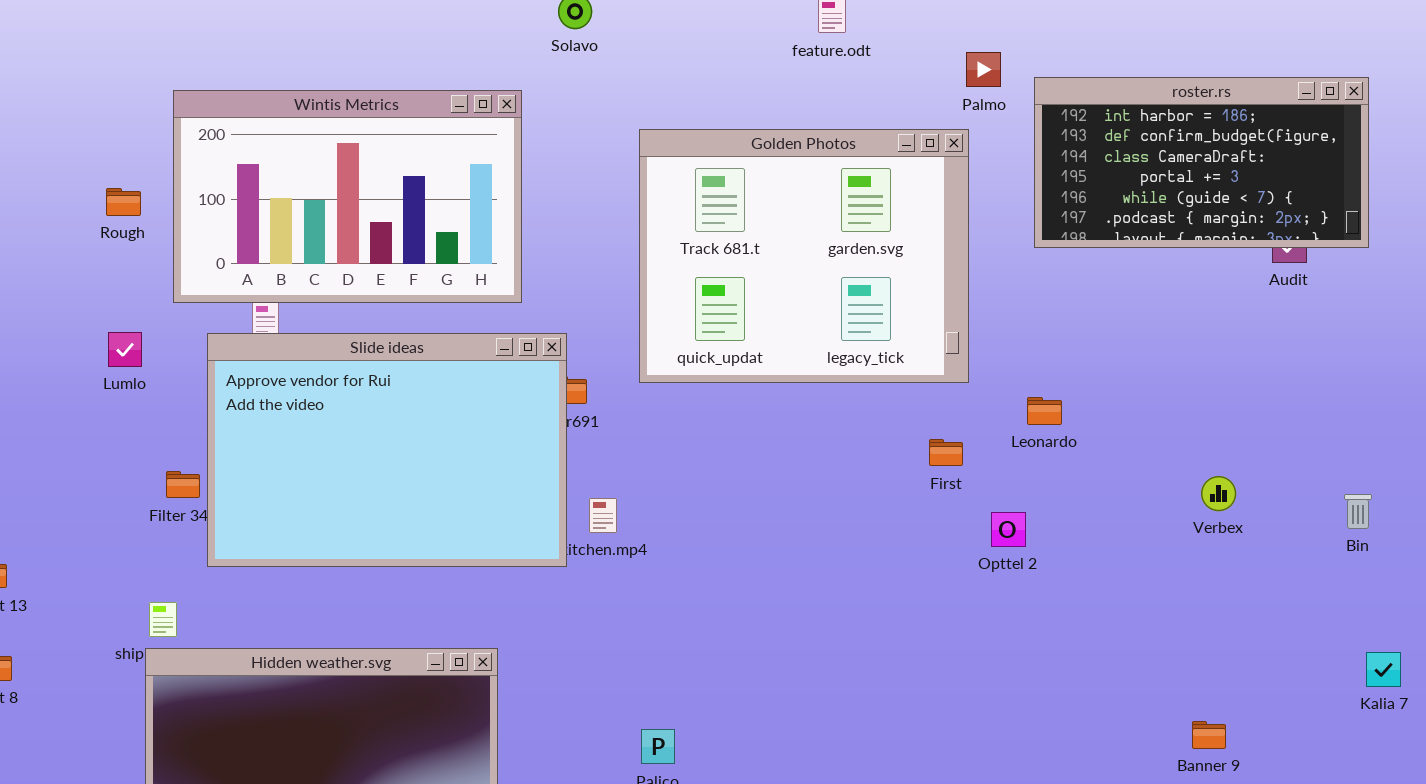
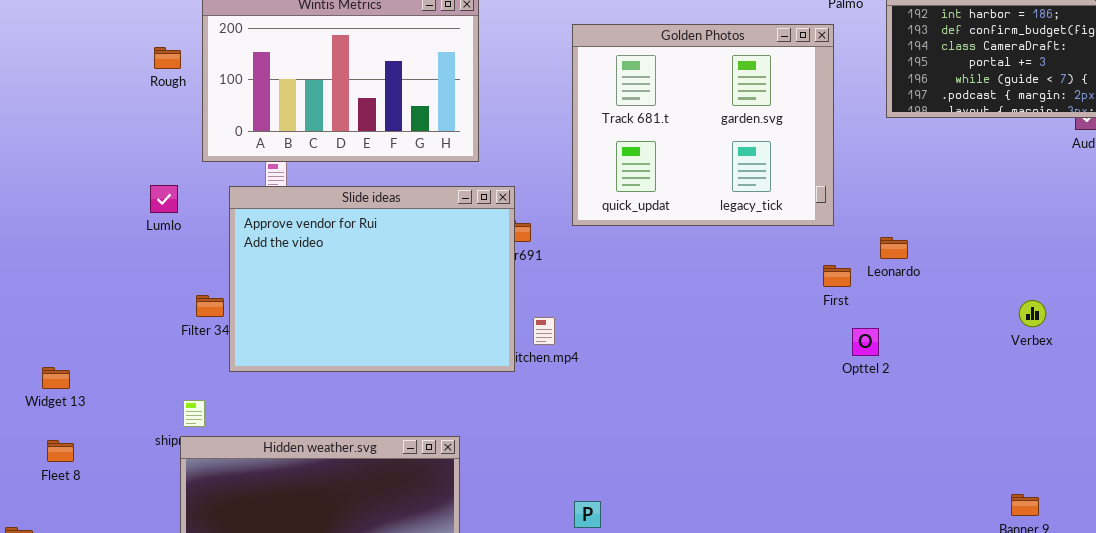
Rough: [106,188,141,216] -> [154,47,181,69], moved
First: [929,439,963,466] -> [823,265,851,287], moved

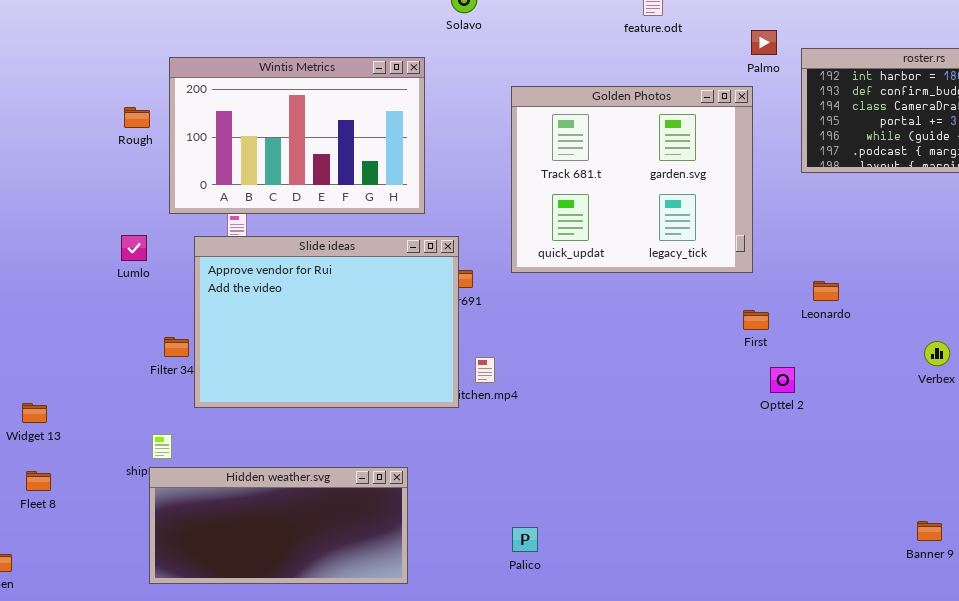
Leonardo: [880,237,908,259] -> [813,281,839,301], moved

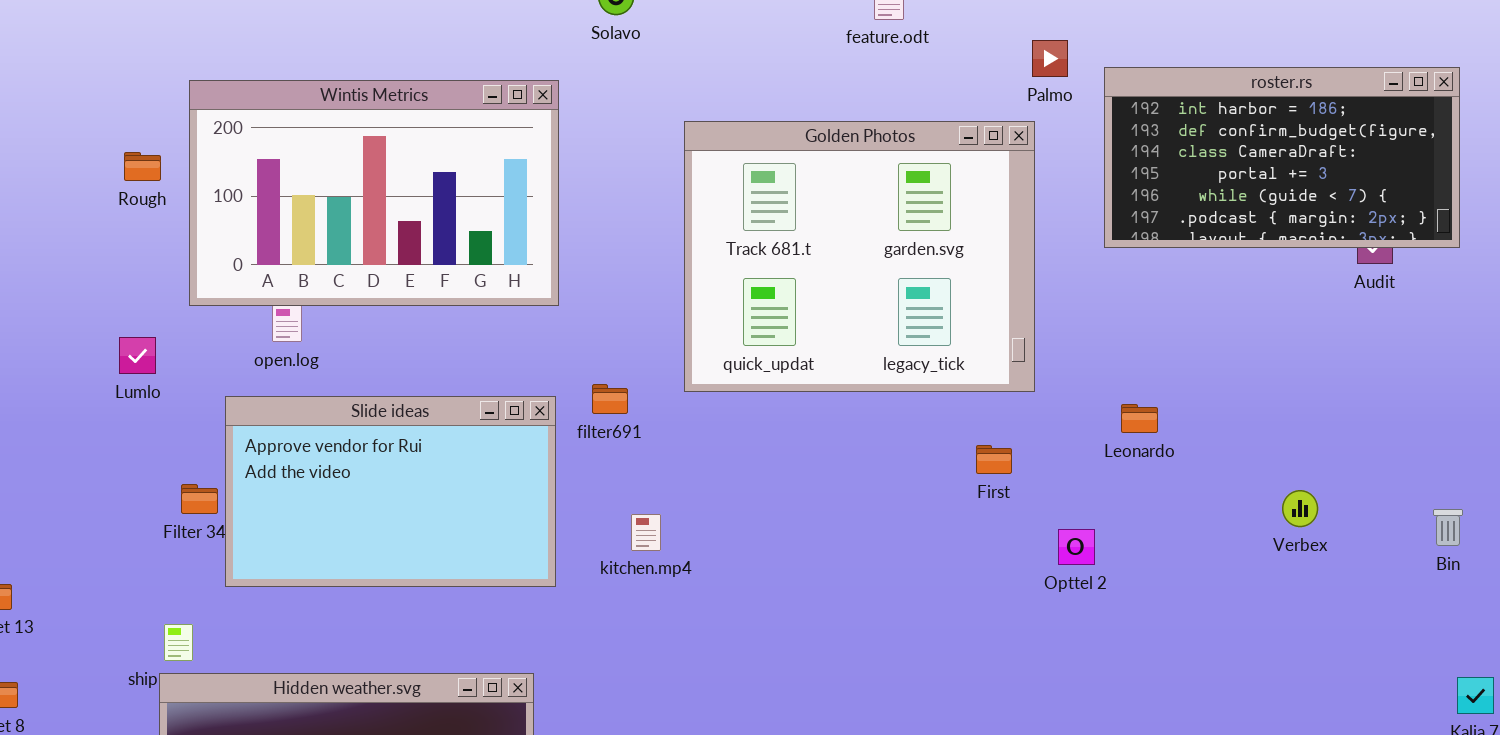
Slide ideas: [194,236,459,408] -> [225,396,556,587], resized
First: [743,310,769,330] -> [976,445,1012,474], moved

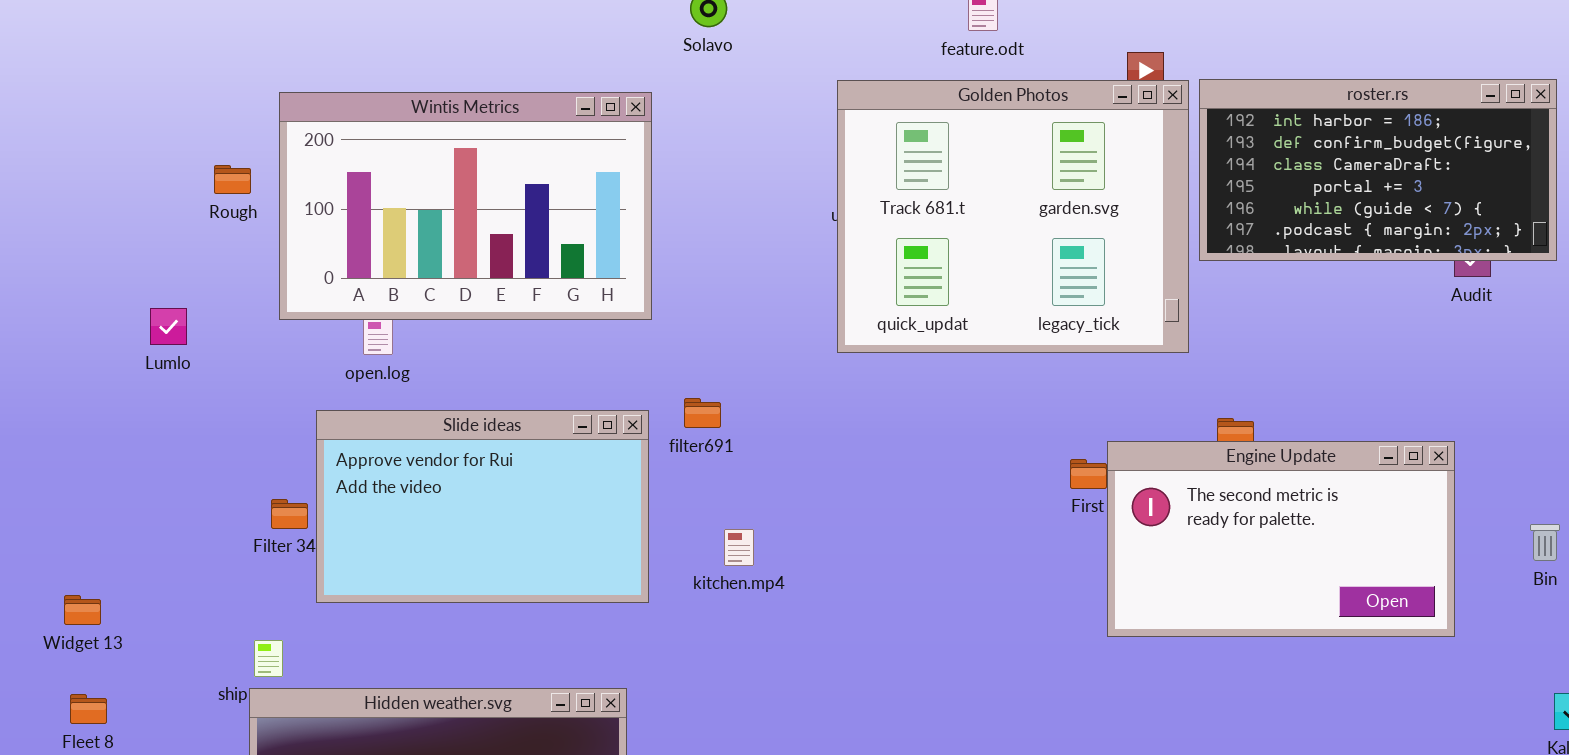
Golden Photos: [684,121,1035,392] -> [837,80,1189,353], moved
Lumlo: [119,337,156,374] -> [150,308,187,345], moved
Engine Update: none -> [1107,441,1455,637], opened

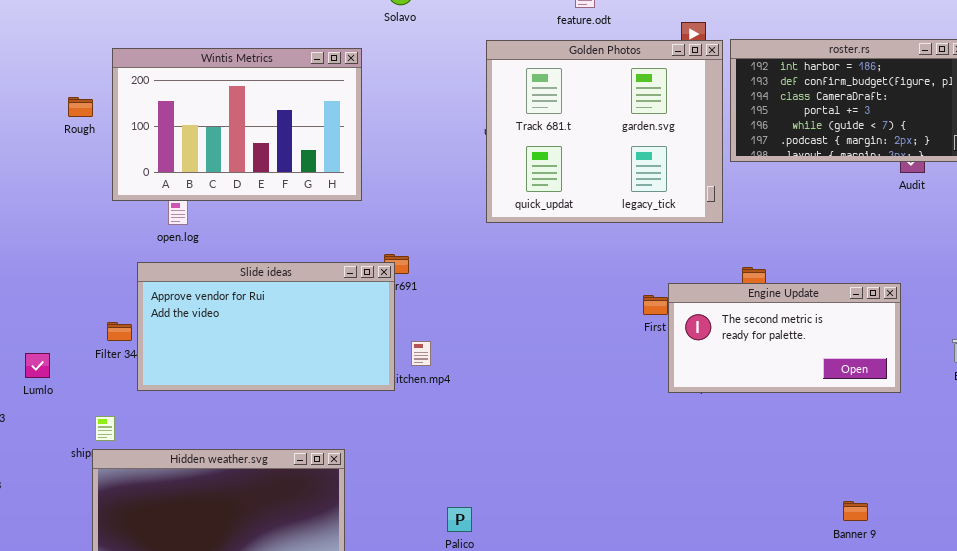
Lumlo: [150,308,187,345] -> [25,353,50,378], moved
Slide ideas: [316,410,649,603] -> [137,262,395,391], resized
Engine Update: [1107,441,1455,637] -> [668,283,901,393], resized

